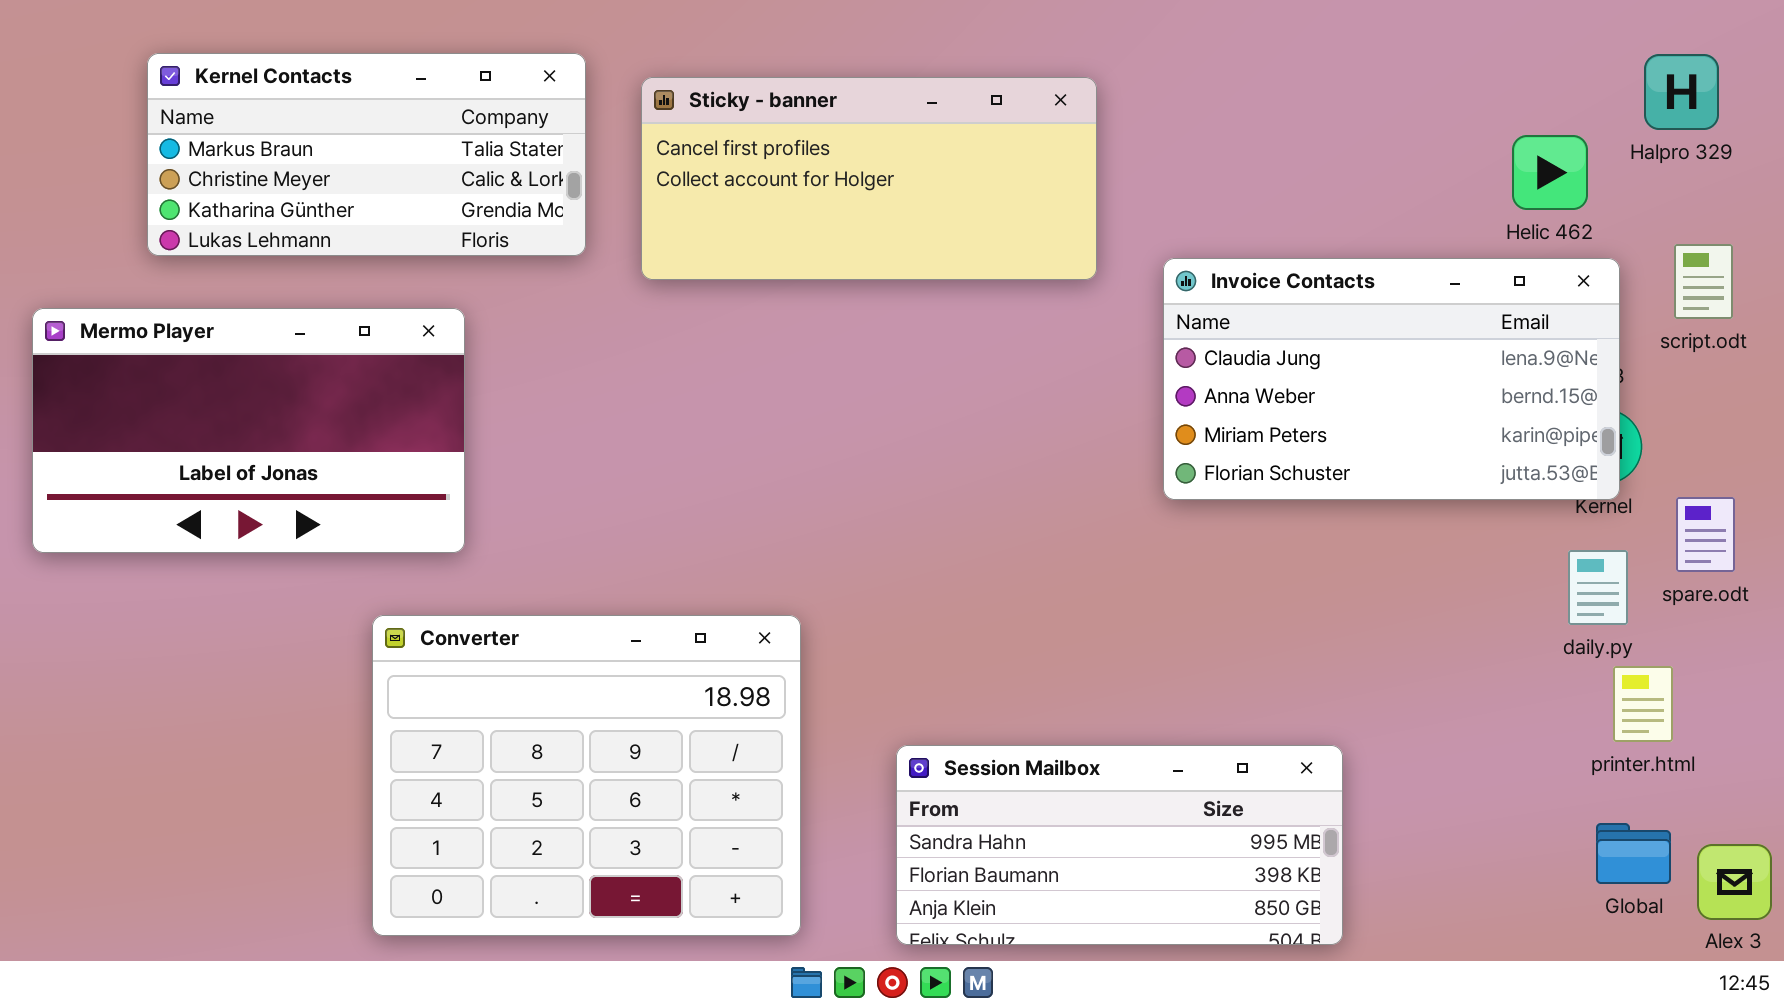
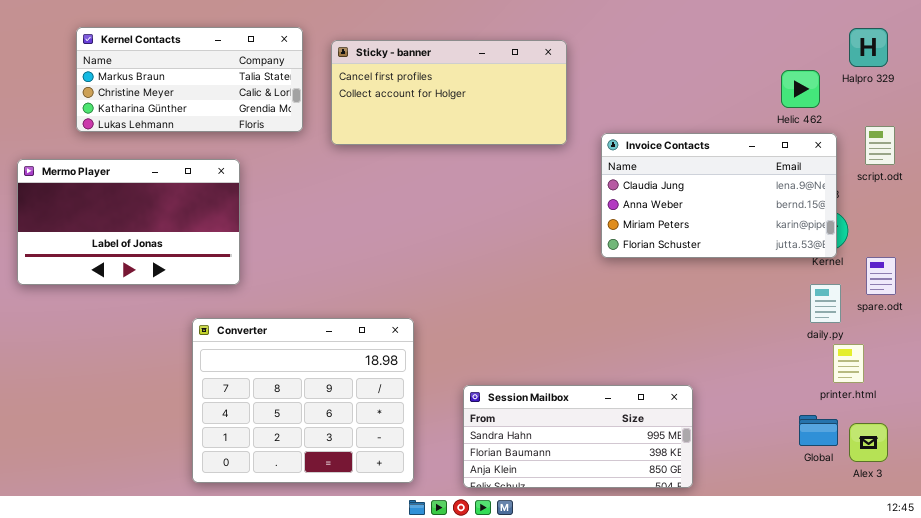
Global: [1596,823,1671,884] -> [799,415,838,446], moved
Alex 3: [1697,844,1772,920] -> [849,423,888,462], moved

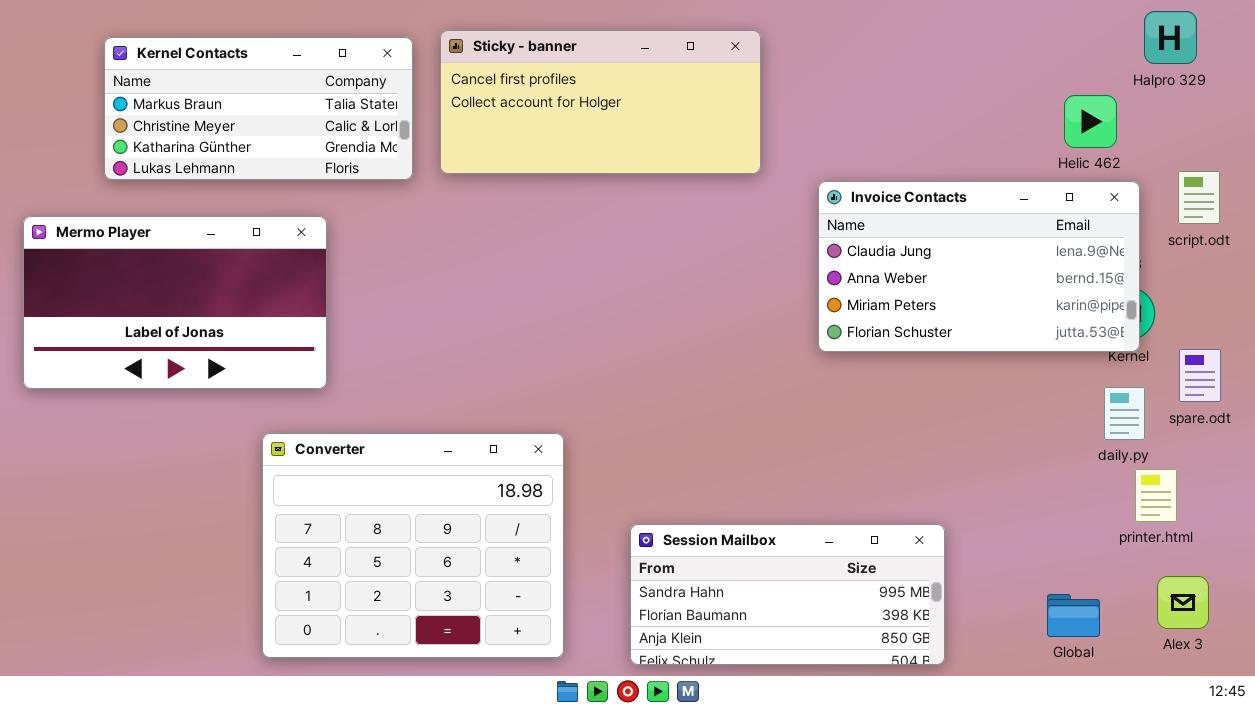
Halpro 329: [849,28,888,67] -> [1144,11,1197,64], moved
Sticky - banner: [331,40,567,145] -> [440,30,761,174], moved
Global: [799,415,838,446] -> [1047,594,1100,637], moved

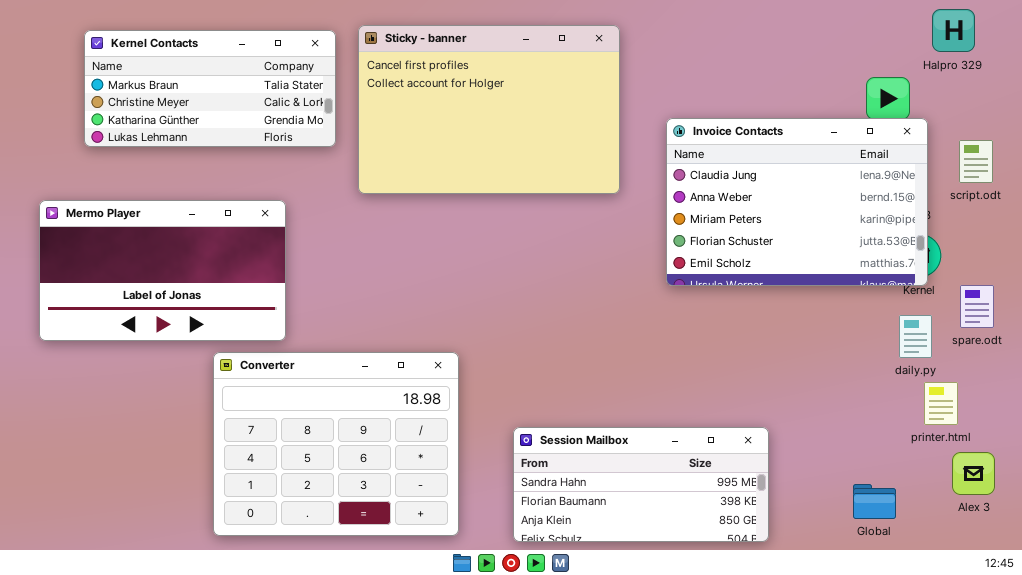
Sticky - banner: [440,30,761,174] -> [358,25,620,194], resized
Invoice Contacts: [818,181,1140,352] -> [666,118,928,286], resized
Mermo Player: [23,216,327,389] -> [39,200,286,341], moved
Alex 3: [1157,576,1209,629] -> [952,452,995,495], moved

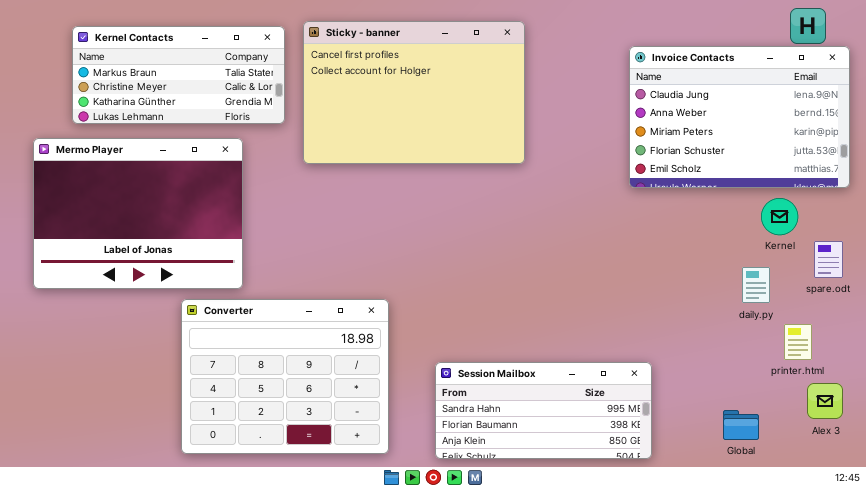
Invoice Contacts: [666,118,928,286] -> [629,46,850,188], moved
Mermo Player: [39,200,286,341] -> [33,138,243,289], resized
daily.py: [899,315,932,358] -> [742,267,770,303], moved

